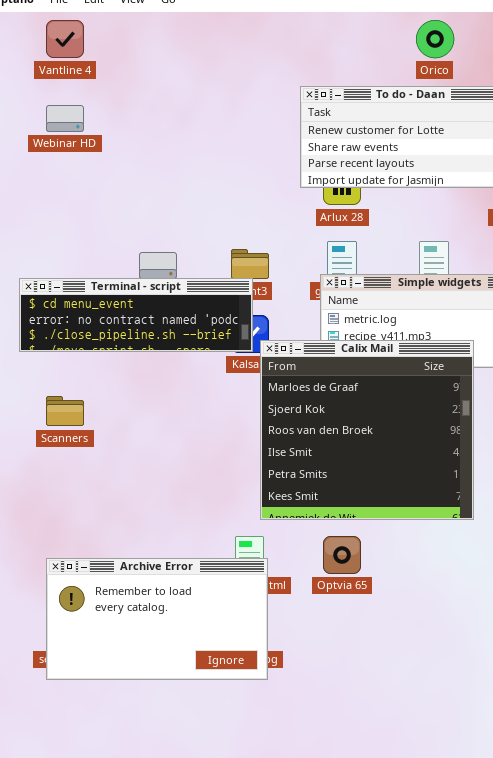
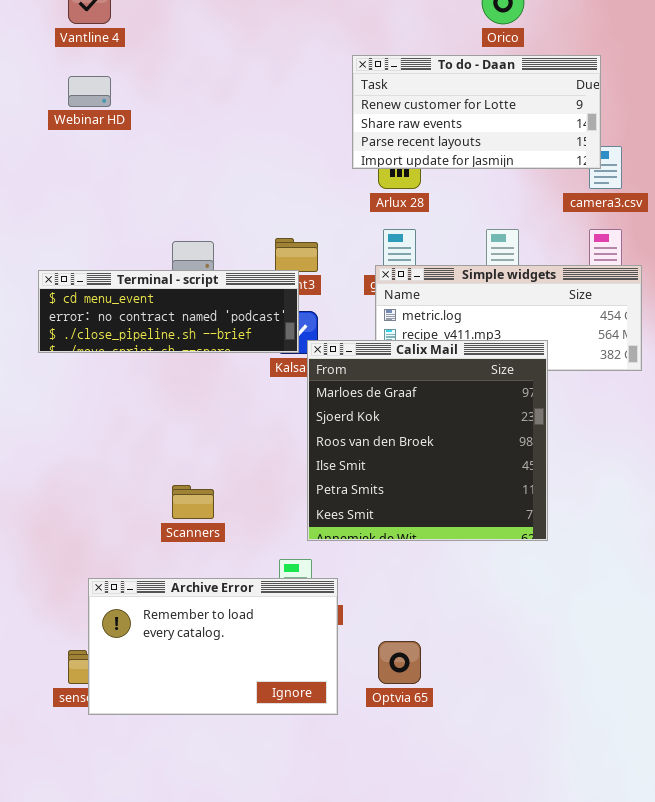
Scanners: [46,396,84,426] -> [172,485,214,519], moved
Optvia 65: [323,536,361,574] -> [378,641,421,684], moved
Archive Error: [46,558,268,680] -> [88,578,338,715], moved

